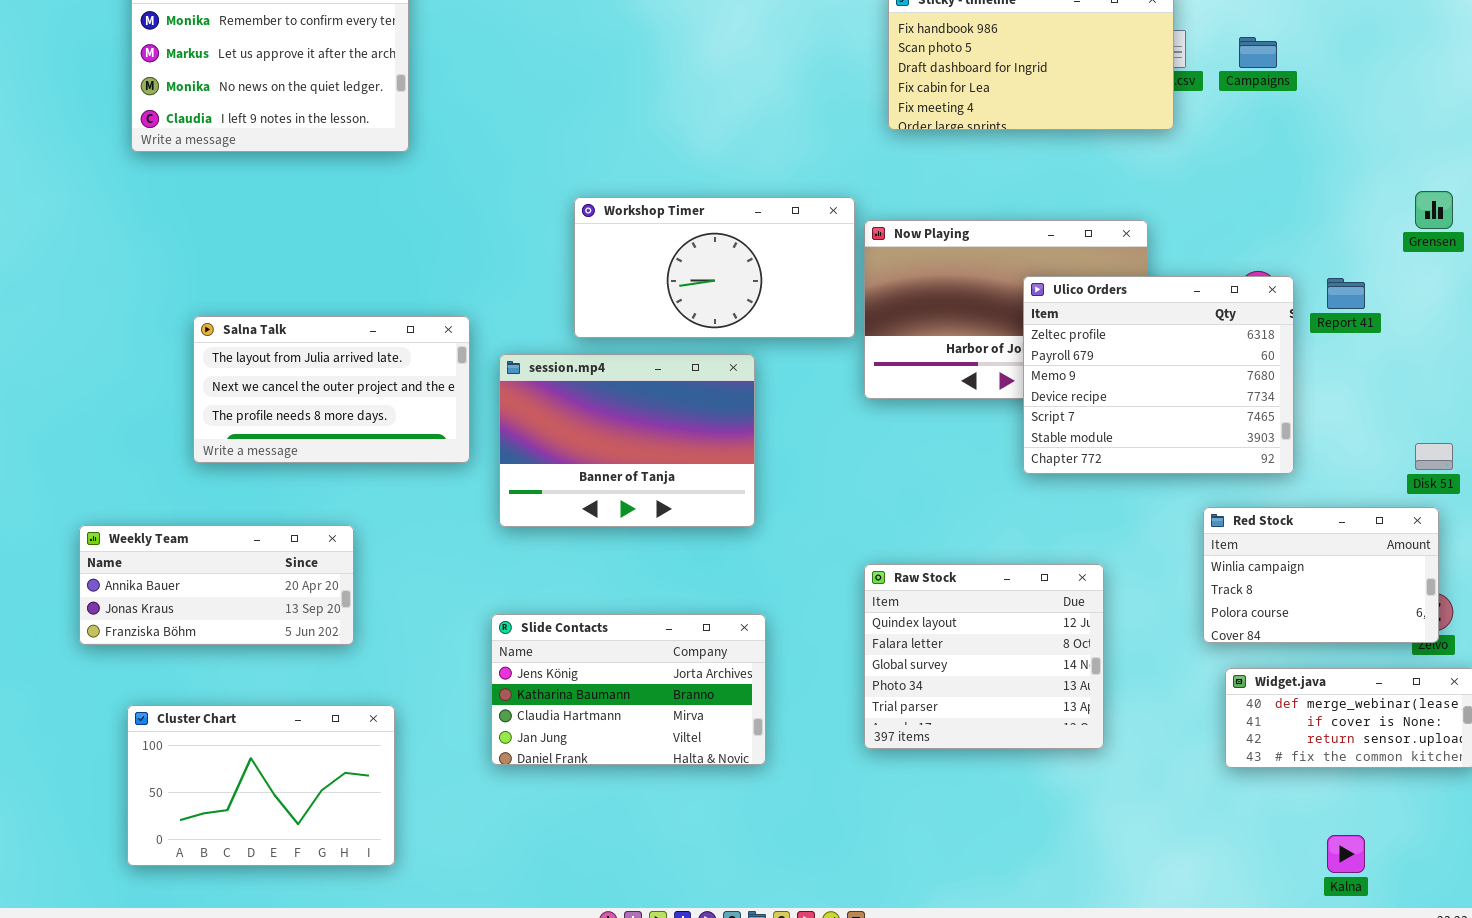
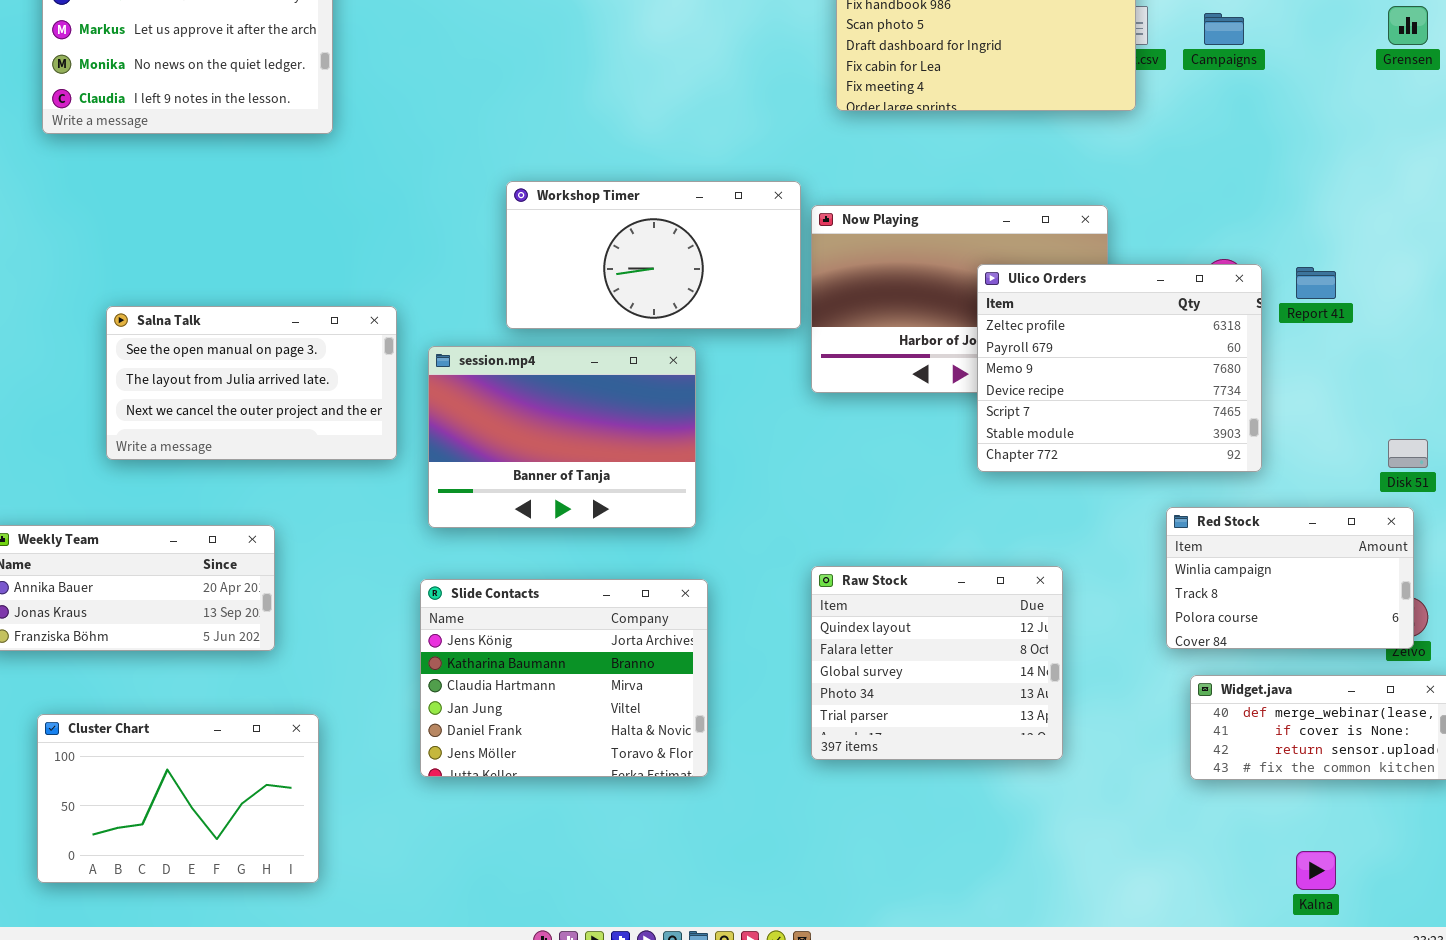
Grensen: [1415,191,1453,229] -> [1388,6,1428,45], moved
Salna Talk: [193,316,470,463] -> [106,306,397,460], scrolled up 1 row
Slide Contacts: [491,614,766,765] -> [420,579,708,777], resized

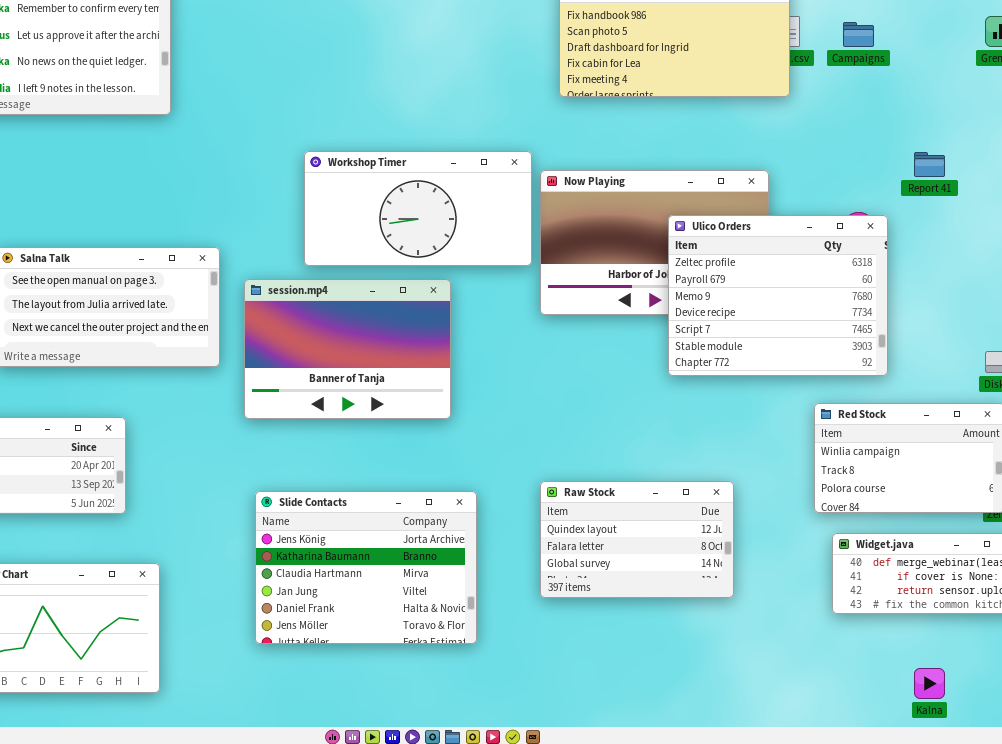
Report 41: [1296,267,1336,299] -> [914,152,945,177], moved
Raw Stock: [811,566,1063,760] -> [540,481,734,598], resized
Slide Contacts: [420,579,708,777] -> [255,491,477,644], moved

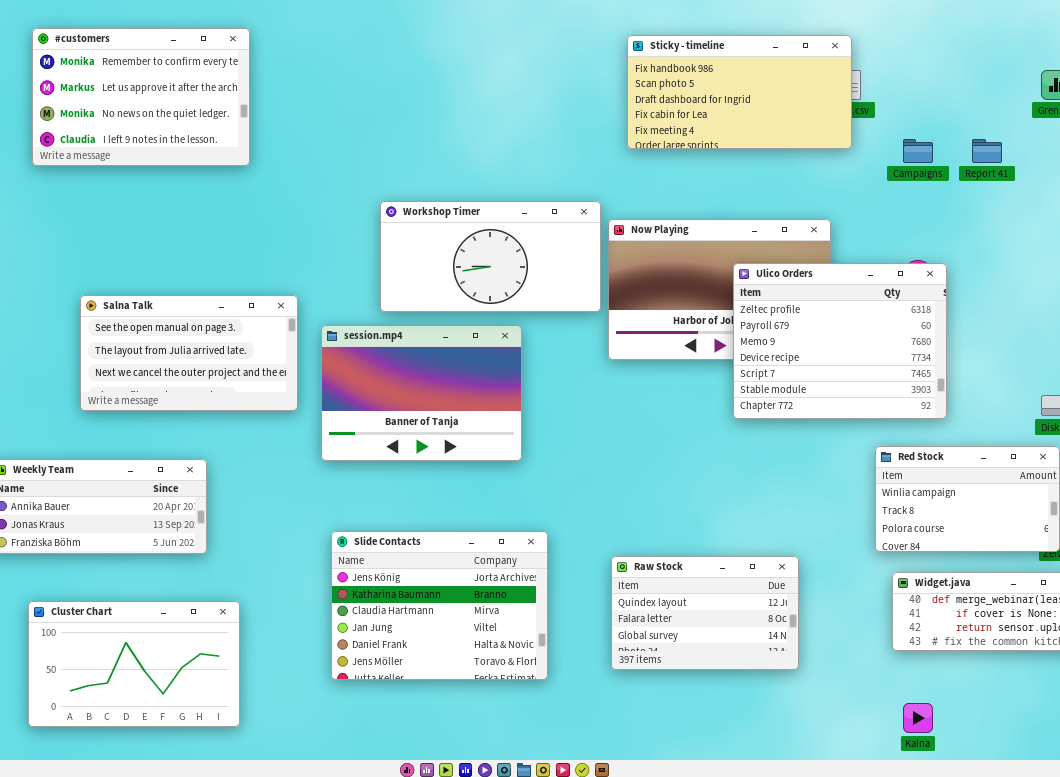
Campaigns: [843,22,874,47] -> [903,139,933,163], moved
Report 41: [914,152,945,177] -> [972,139,1002,163], moved
Raw Stock: [540,481,734,598] -> [611,556,799,670], moved
Kalna: [914,668,945,699] -> [903,703,933,733], moved

